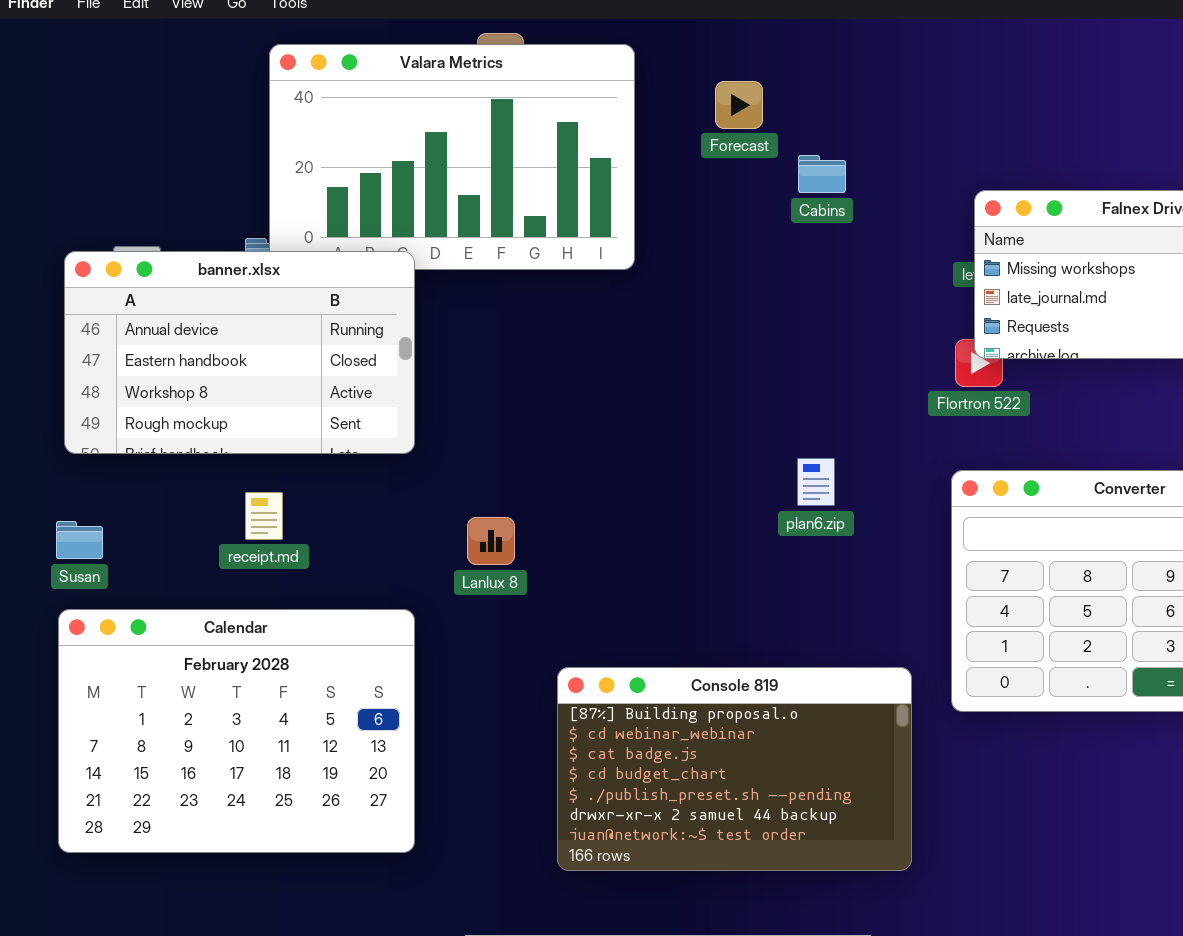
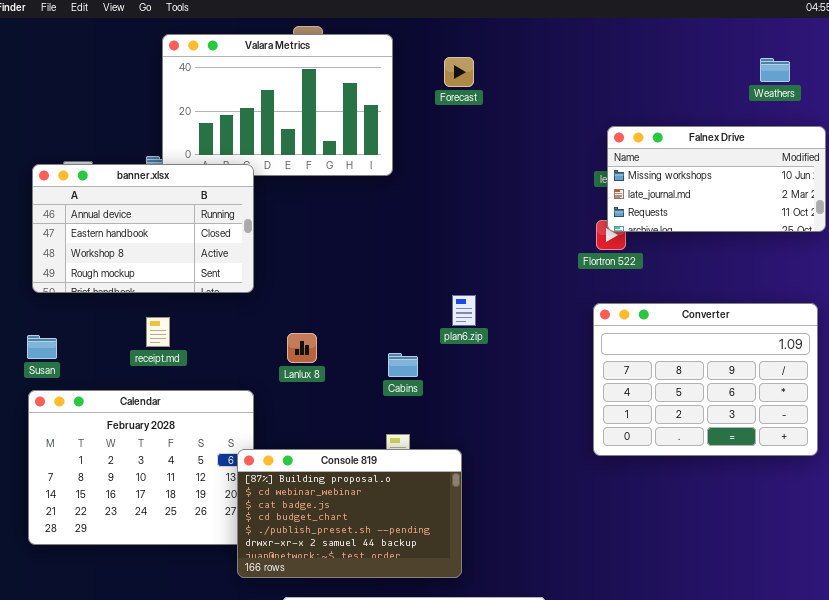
Cabins: [798,155,846,193] -> [388,353,418,377], moved
plan6.zip: [797,458,835,506] -> [452,295,476,326], moved
Console 819: [557,667,912,871] -> [237,449,462,578], moved

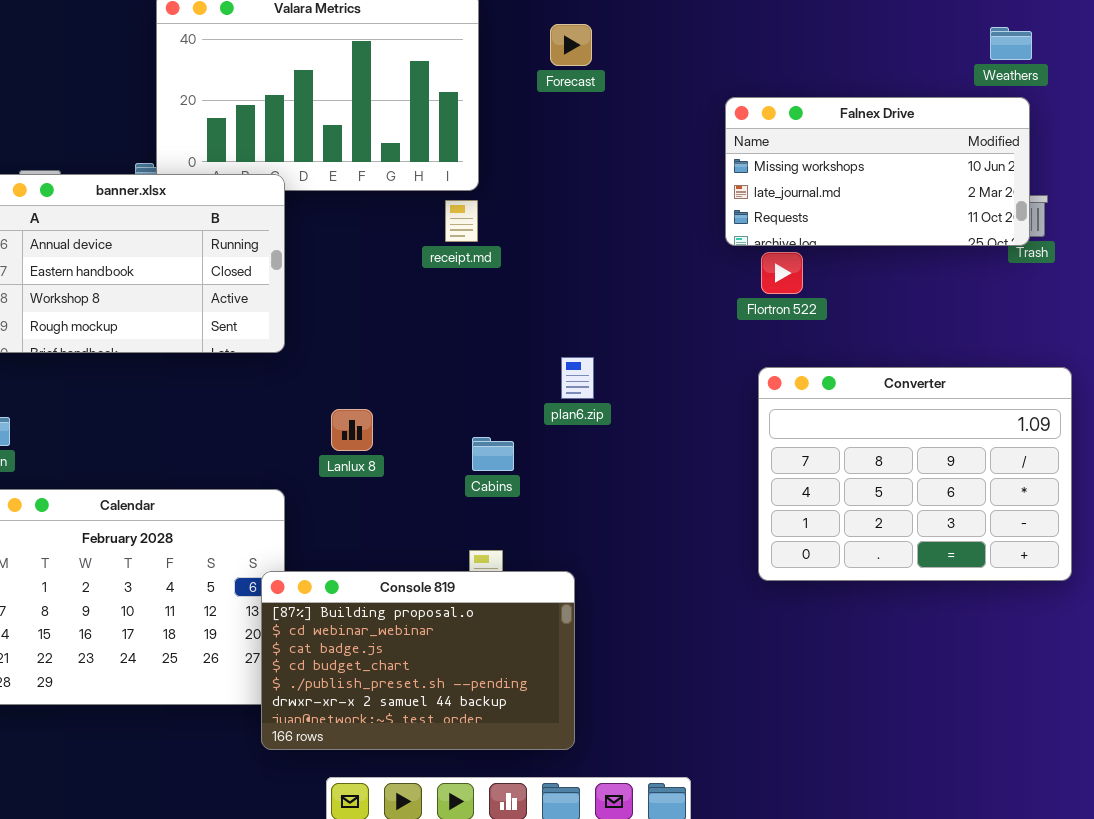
Falnex Drive: [607,126,826,232] -> [725,97,1030,246], moved
receipt.md: [146,317,170,347] -> [445,200,478,242], moved

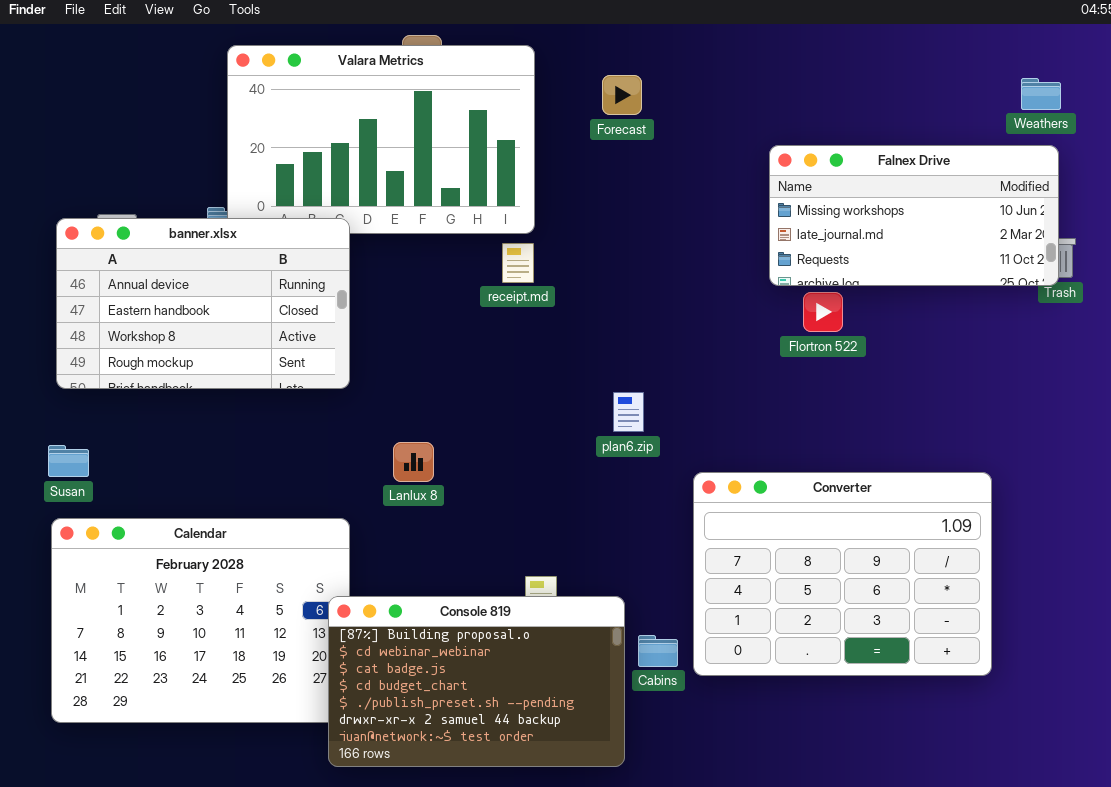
Converter: [758,367,1072,581] -> [693,472,992,676], moved
Cabins: [472,437,514,471] -> [638,635,678,667], moved

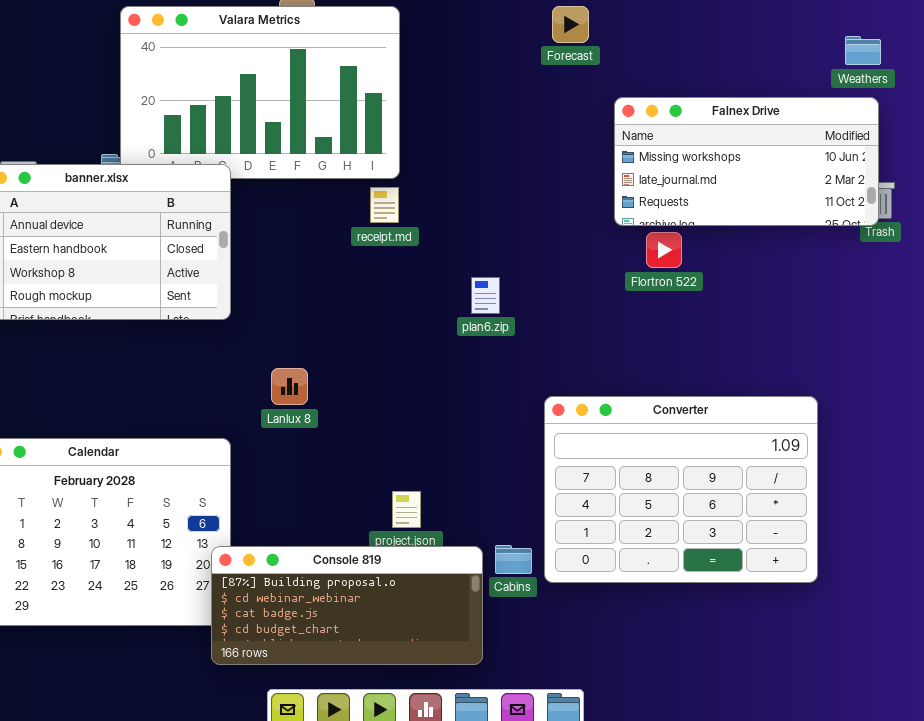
Forecast: [602,75,642,115] -> [552,6,589,43], moved
plan6.zip: [613,392,644,432] -> [471,277,500,314], moved
Console 819: [328,596,625,767] -> [211,546,483,665], resized

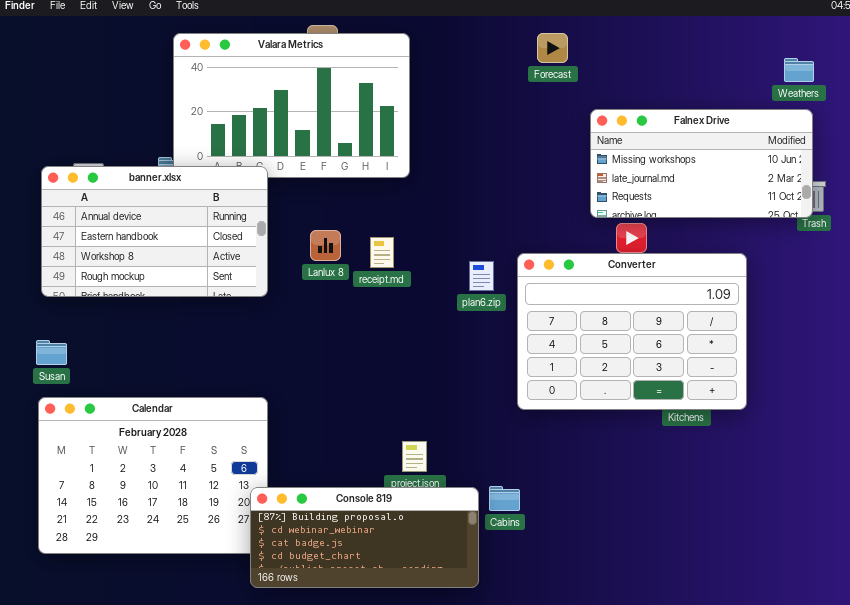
receipt.md: [370,187,399,223] -> [370,237,394,268], moved
Lanlux 8: [271,368,308,405] -> [310,230,341,261], moved
Converter: [544,396,818,583] -> [517,253,747,410], moved

